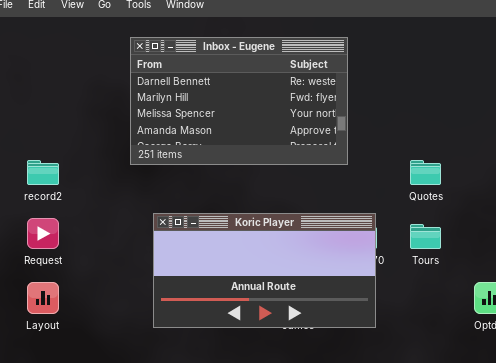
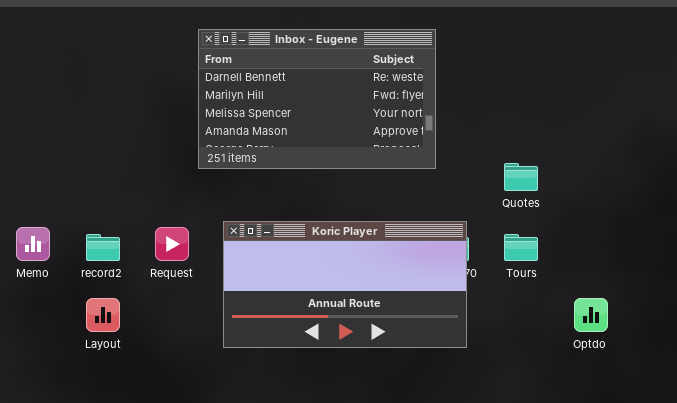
record2: [27,160,59,185] -> [86,234,120,261], moved
Request: [27,218,59,249] -> [155,227,189,261], moved

